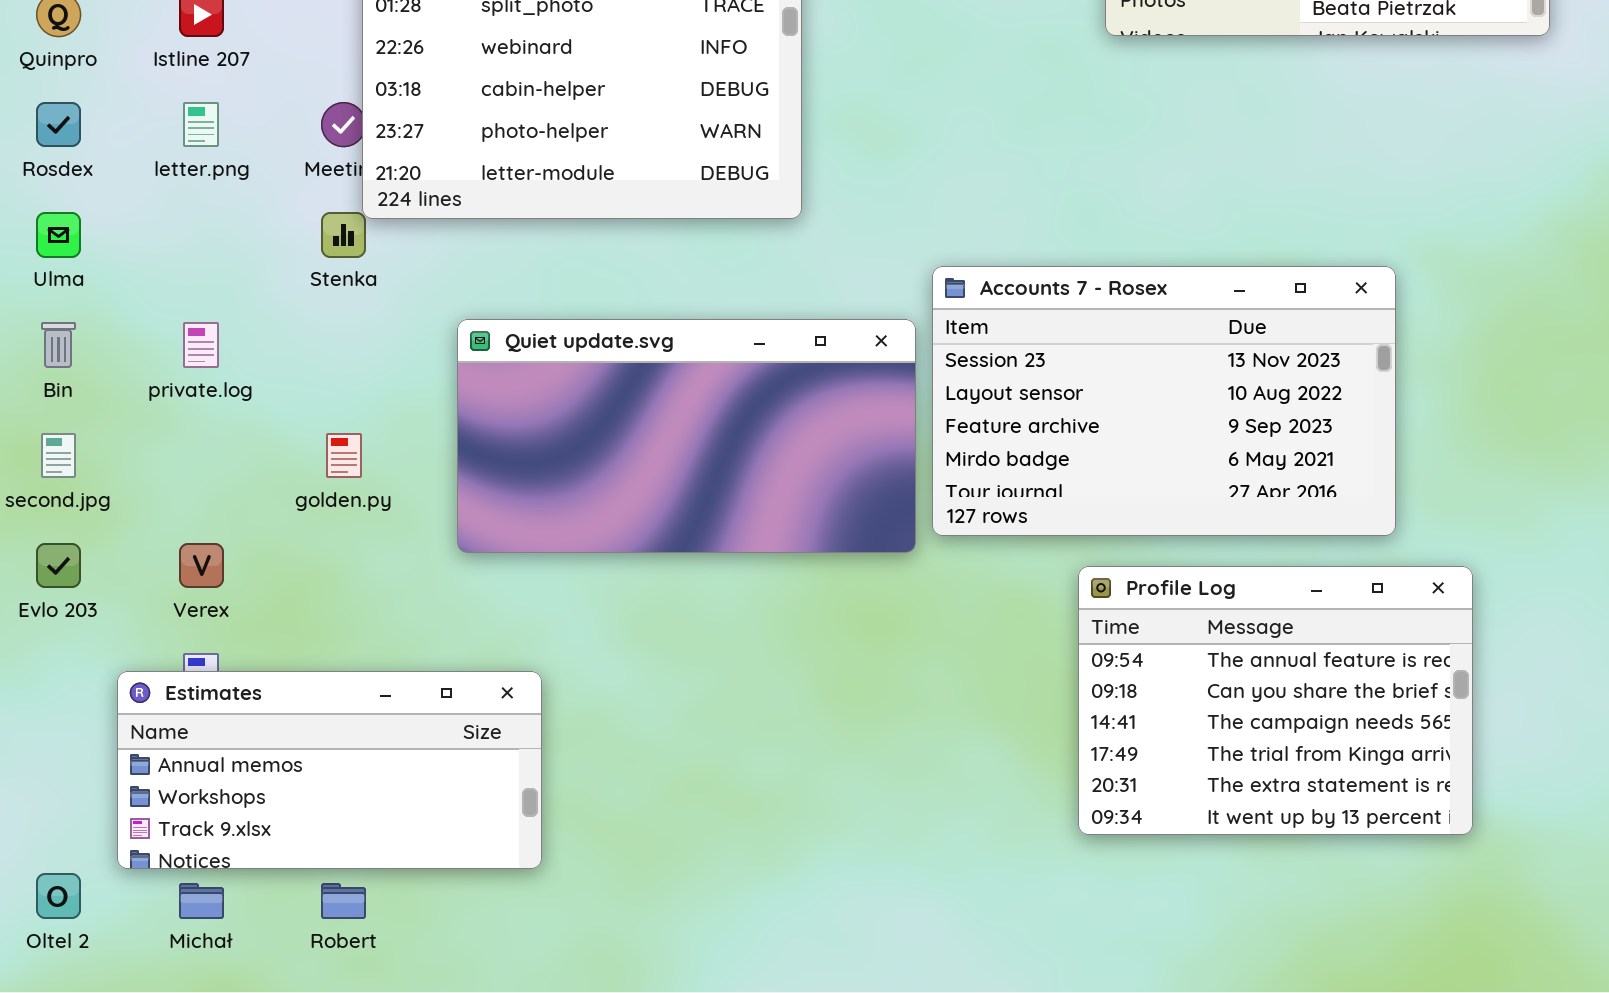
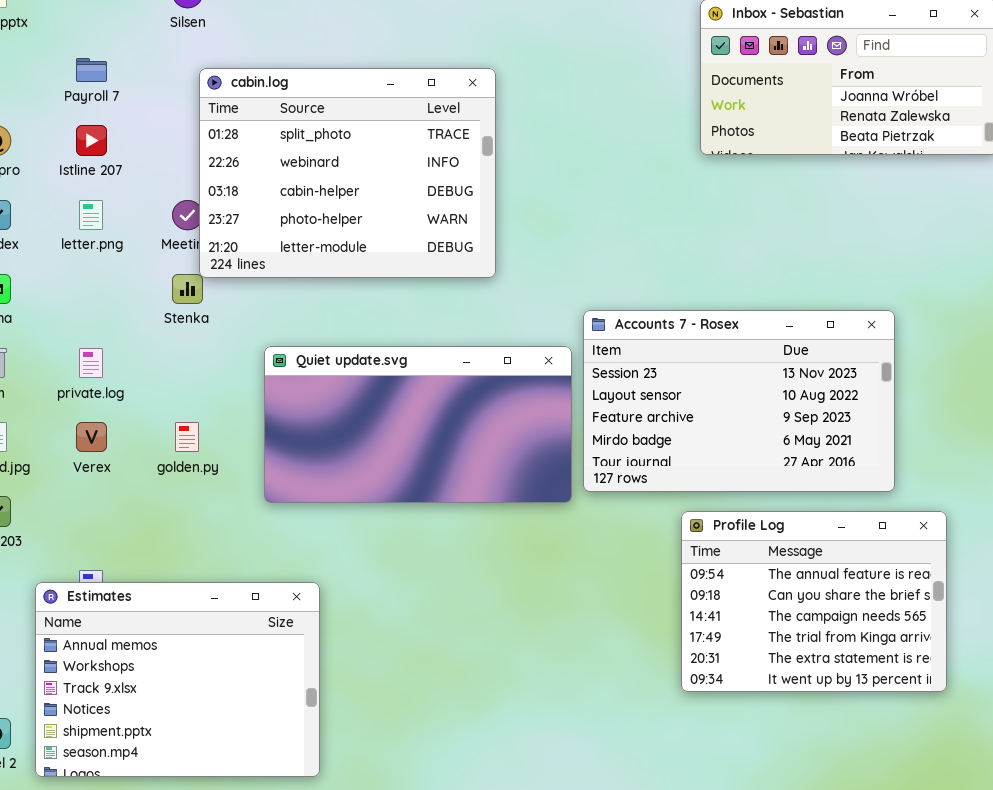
Verex: [179,543,224,588] -> [76,422,107,452], moved
Estimates: [117,671,542,869] -> [35,582,320,777], resized

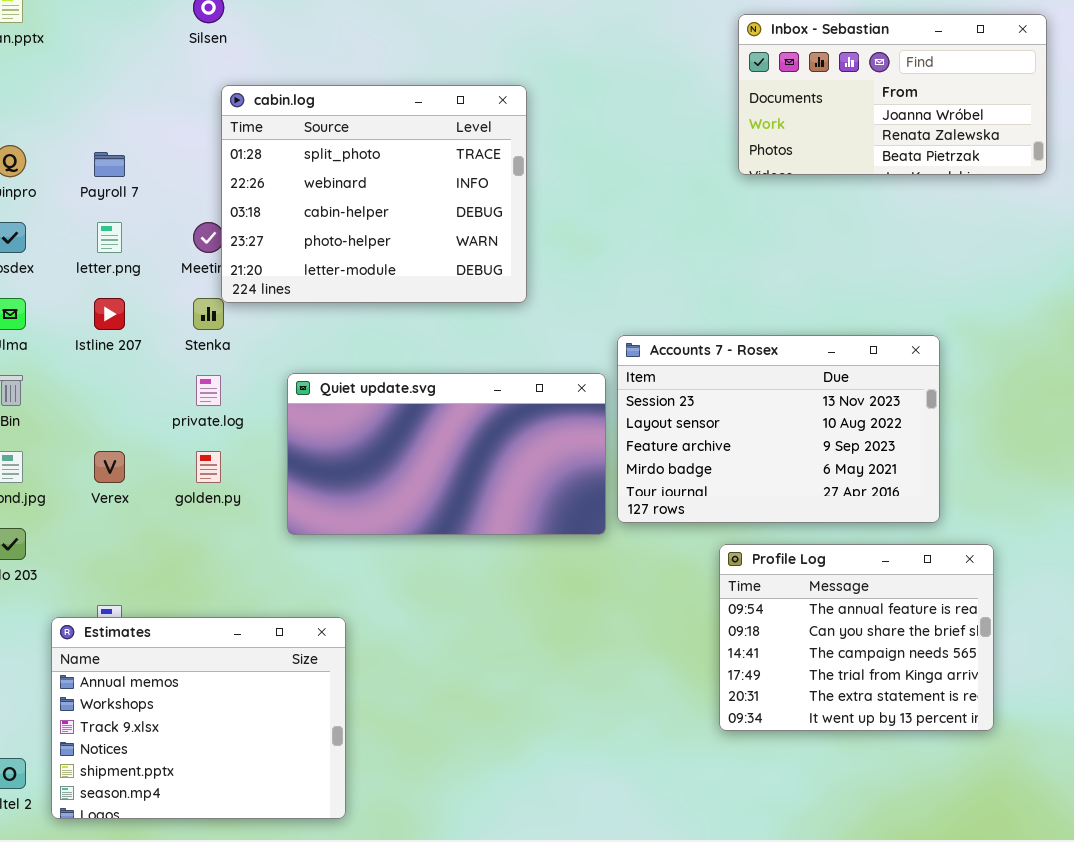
Payroll 7: [76,58,107,82] -> [94,152,125,177], moved
Istline 207: [76,125,107,156] -> [94,298,125,330], moved
private.log: [79,348,103,378] -> [196,375,221,406], moved

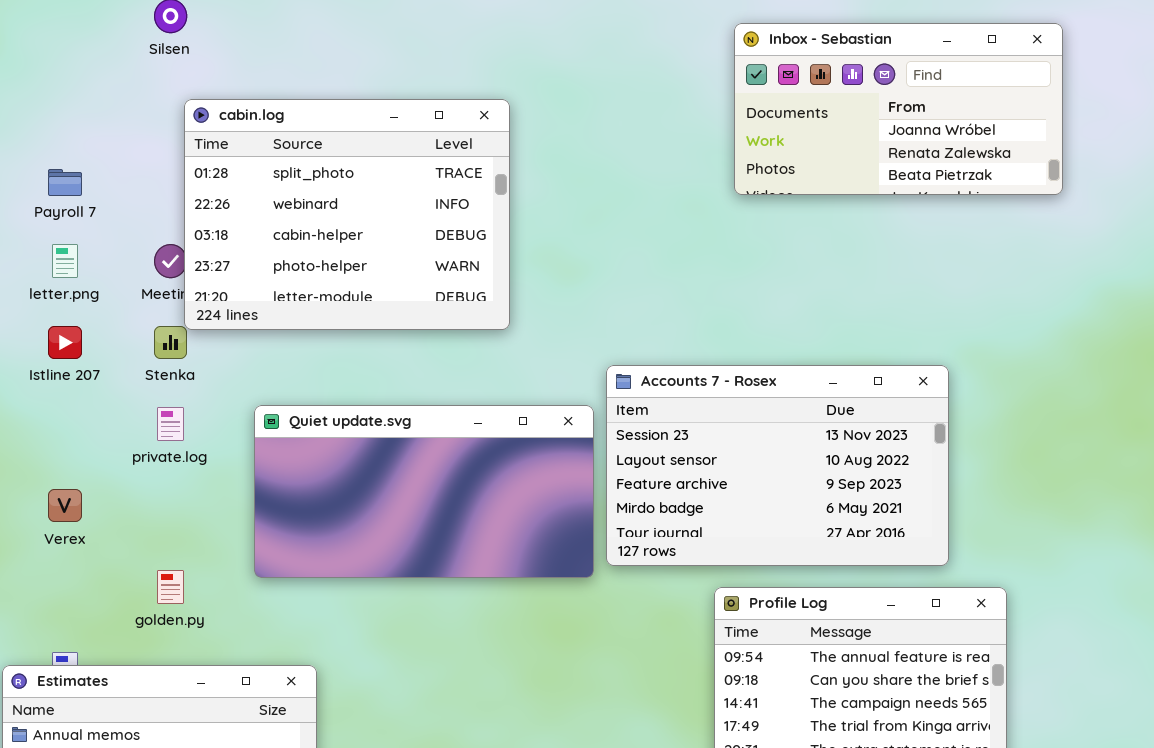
golden.py: [196,451,221,483] -> [157,570,184,604], moved

